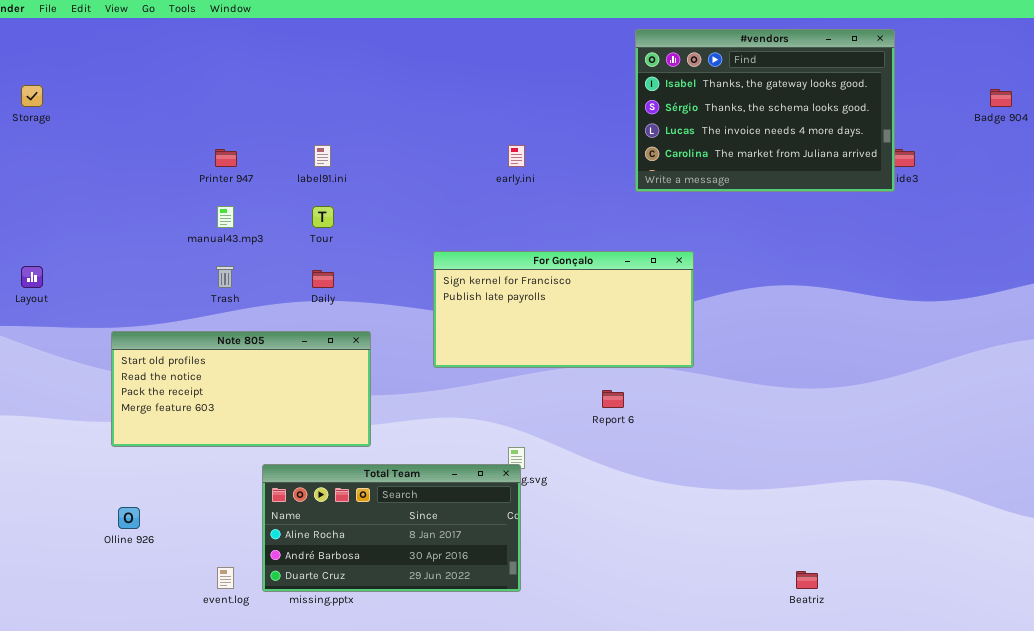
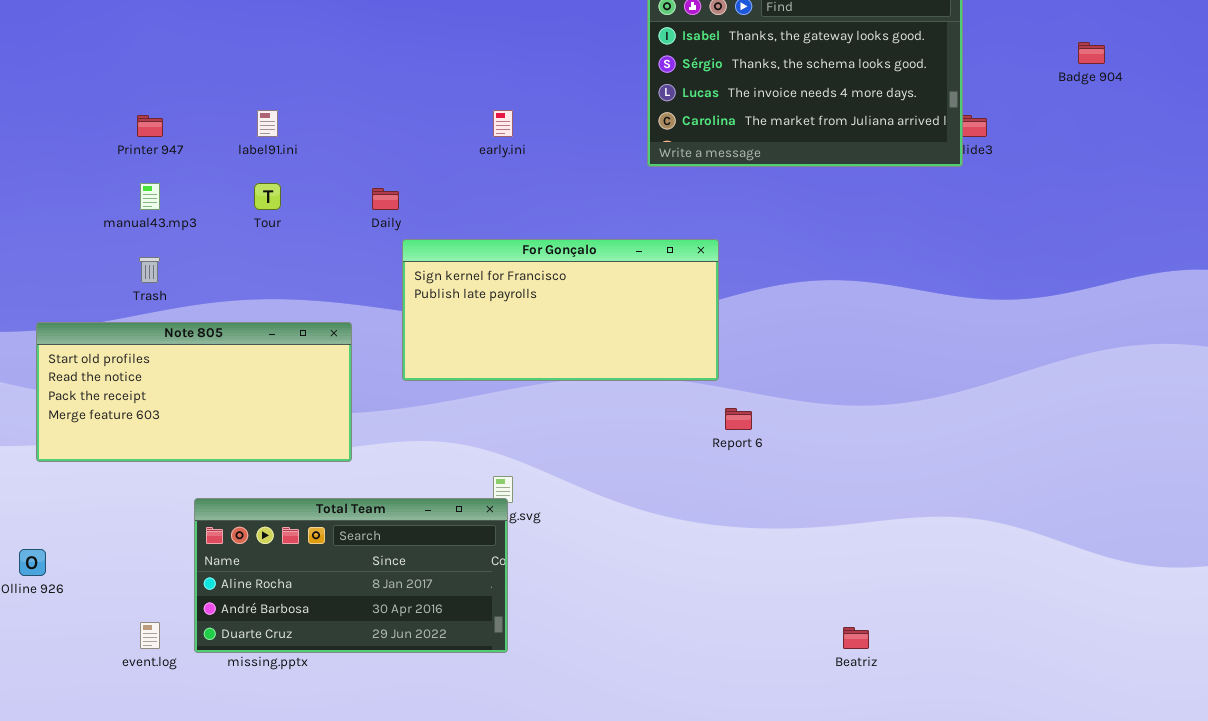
Daily: [312,270,334,288] -> [372,188,399,210], moved
Note 805: [111,331,371,447] -> [36,322,352,462], moved
Report 6: [602,390,624,408] -> [725,408,752,430], moved

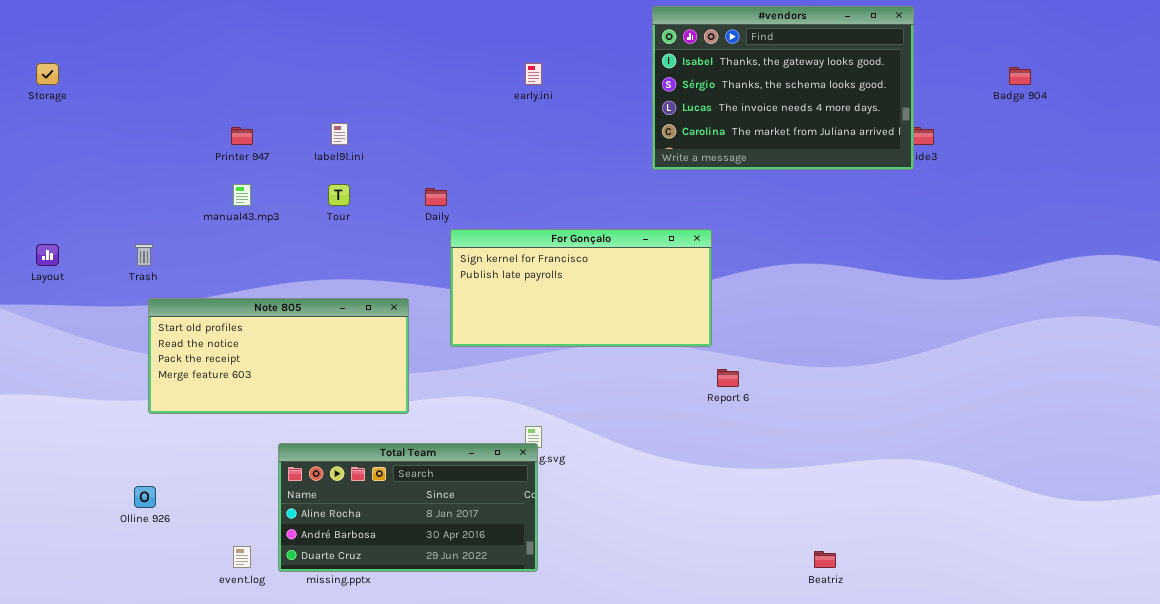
early.ini: [493,110,513,137] -> [525,63,542,85], moved
Trash: [139,257,160,283] -> [135,244,153,266], moved

